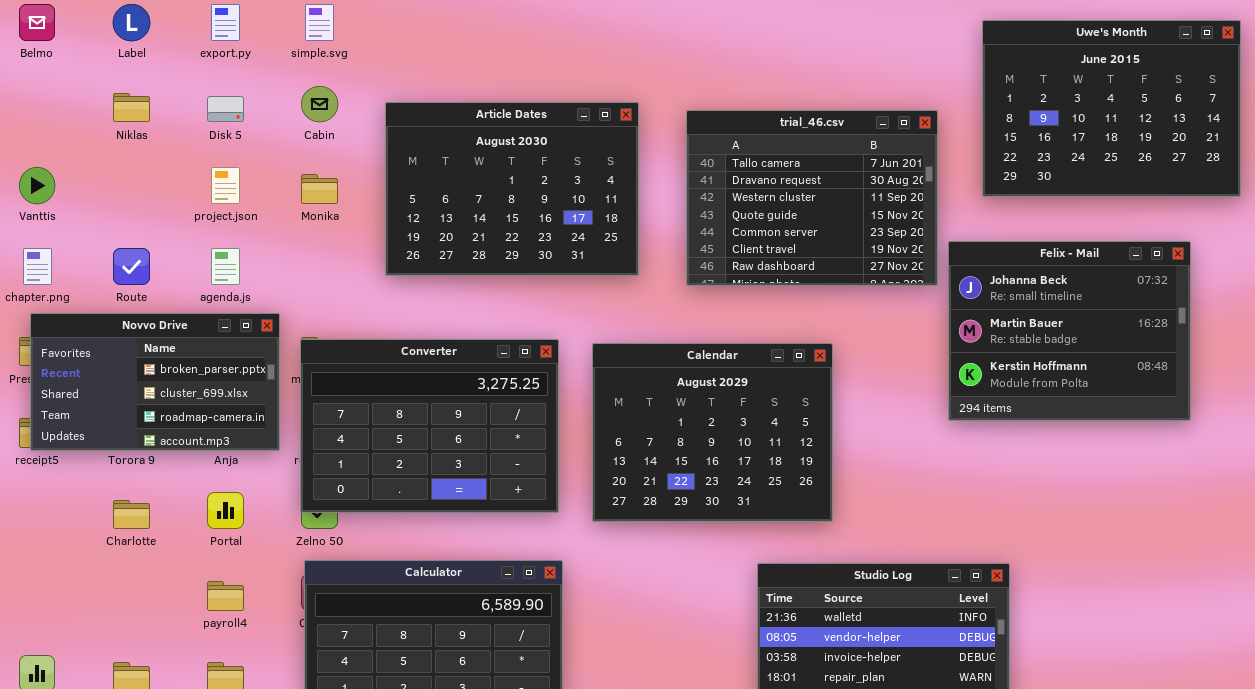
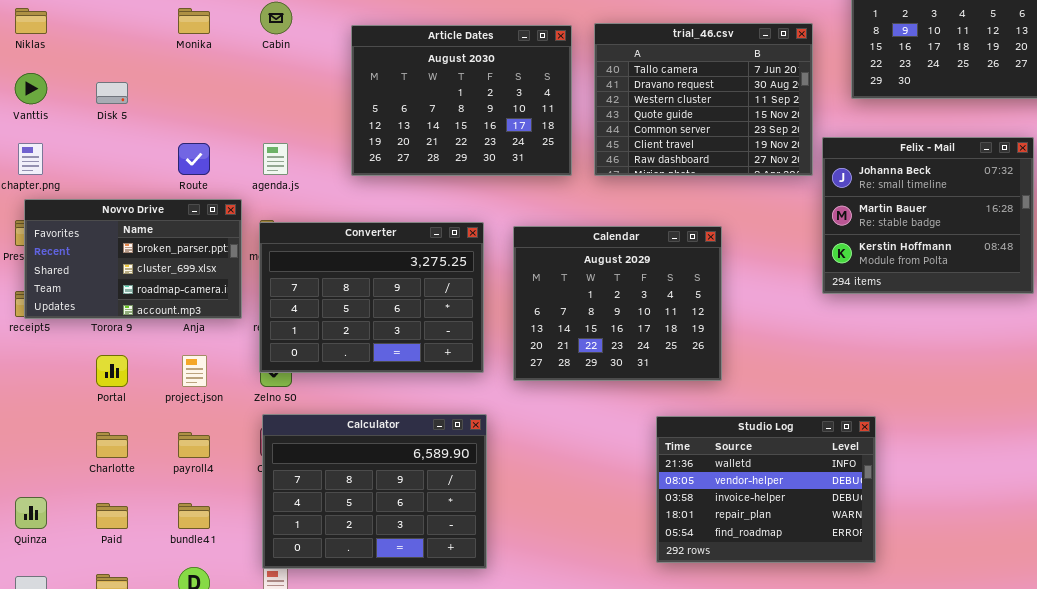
Niklas: [113,93,150,122] -> [15,8,47,34], moved
Disk 5: [207,96,244,122] -> [96,82,128,104], moved
Article Dates: [385,102,639,276] -> [351,25,572,176], moved
project.json: [211,167,240,204] -> [182,355,207,387], moved
Monika: [301,174,338,204] -> [178,8,210,34], moved
Route: [113,248,150,285] -> [178,143,210,175], moved
agenda.js: [211,248,240,285] -> [263,143,288,175], moved
Portal: [207,492,244,529] -> [96,355,128,387], moved
Charlotte: [113,500,150,529] -> [96,432,128,458], moved

